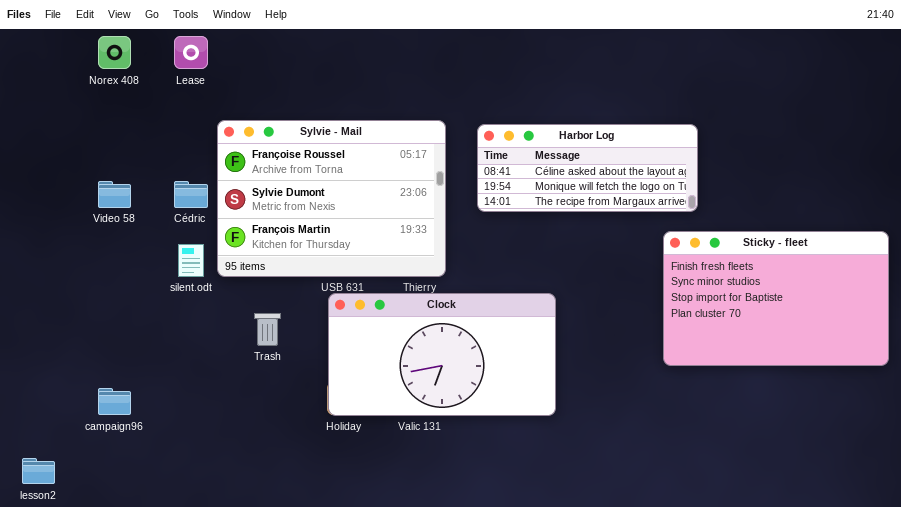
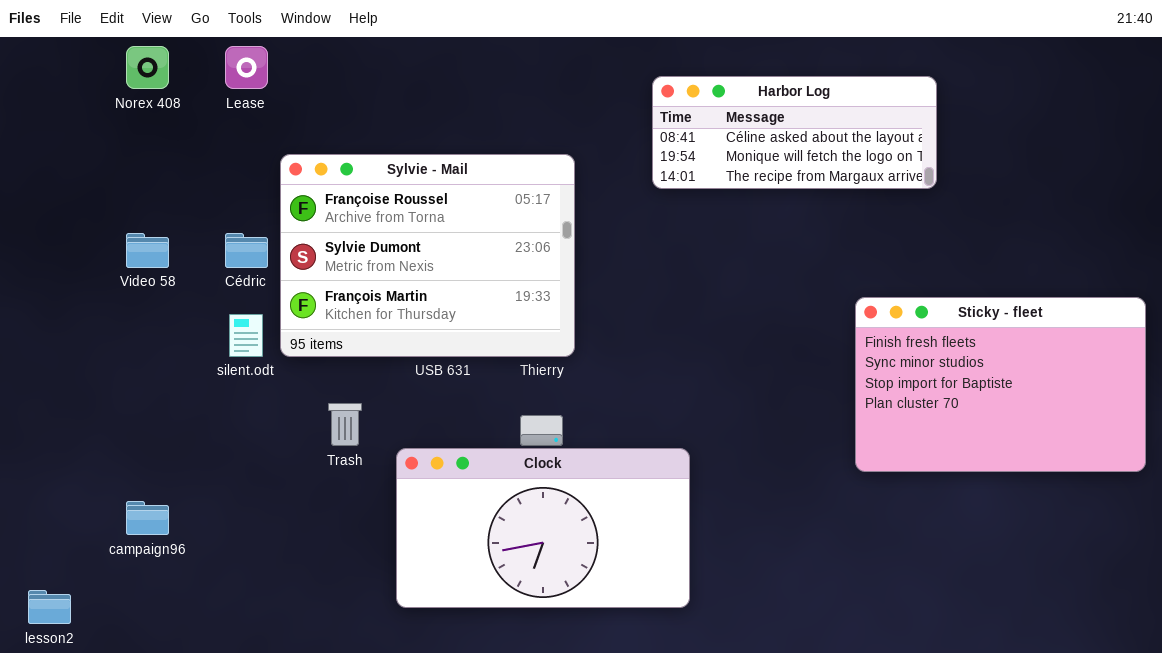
Harbor Log: [477,124,698,212] -> [652,76,937,189], moved
Clock: [328,293,556,416] -> [396,448,690,608], moved

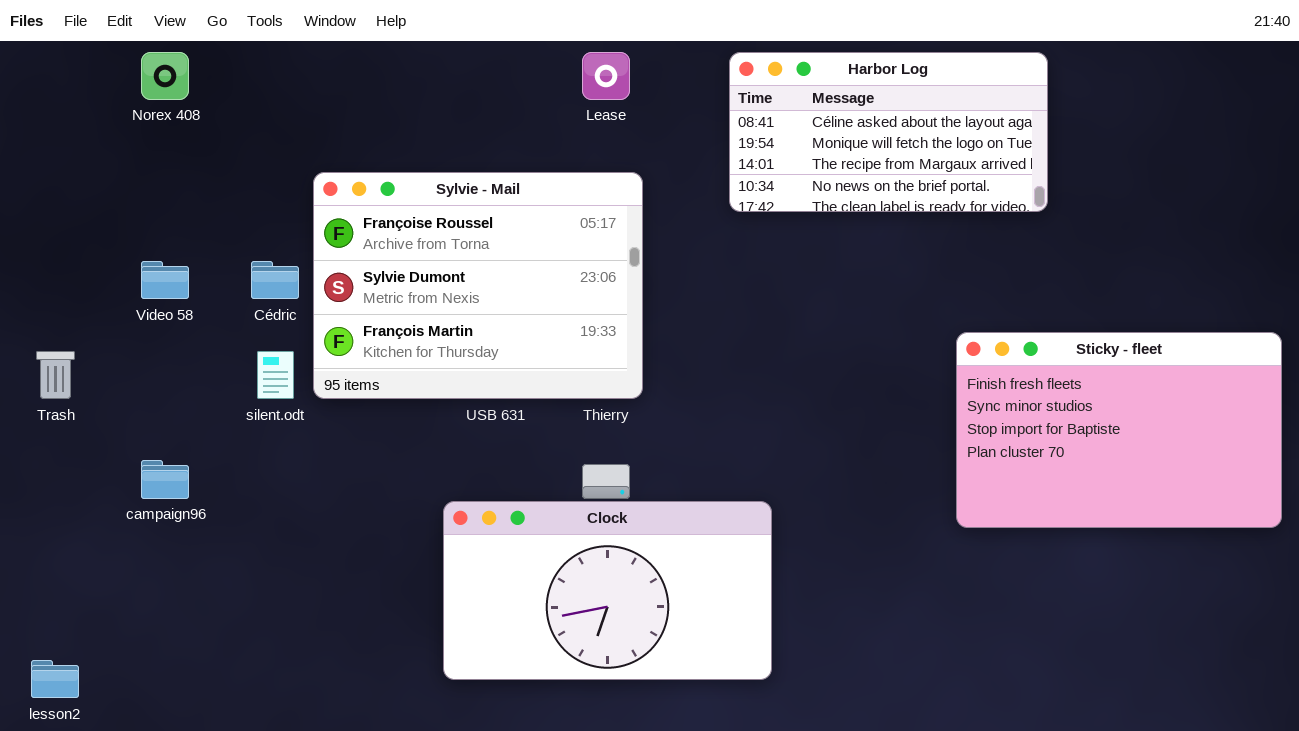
Lease: [225,46,268,89] -> [582,52,630,100], moved
Harbor Log: [652,76,937,189] -> [729,52,1048,212], resized
Trash: [328,403,362,446] -> [36,351,75,399], moved
campaign96: [126,501,169,535] -> [141,460,189,499], moved

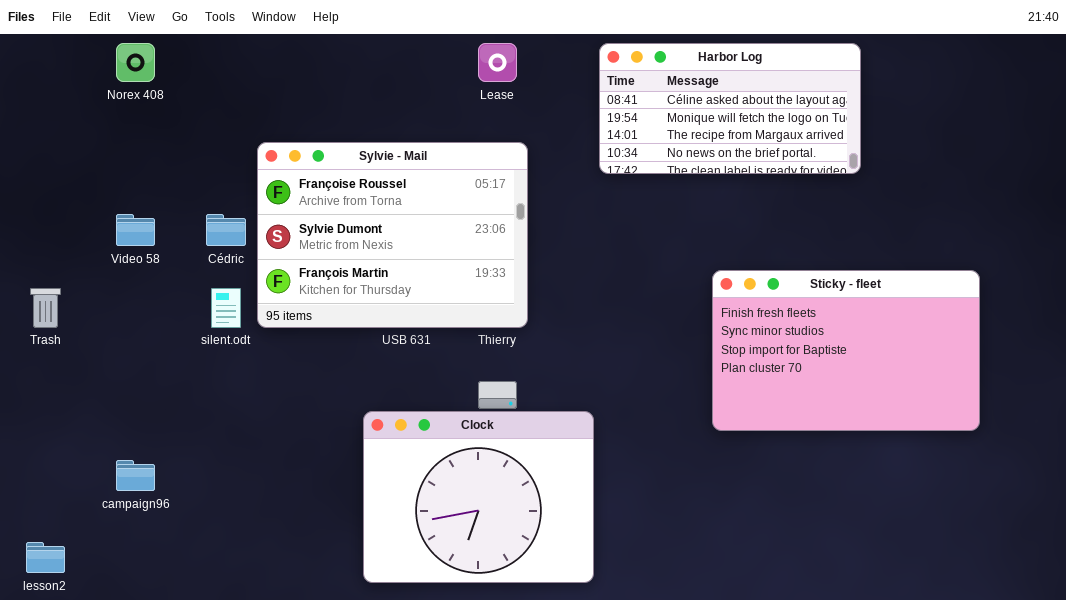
Sticky - fleet: [956,332,1282,528] -> [712,270,980,431], moved
campaign96: [141,460,189,499] -> [116,460,155,491], moved
Clock: [443,501,772,680] -> [363,411,594,583], resized

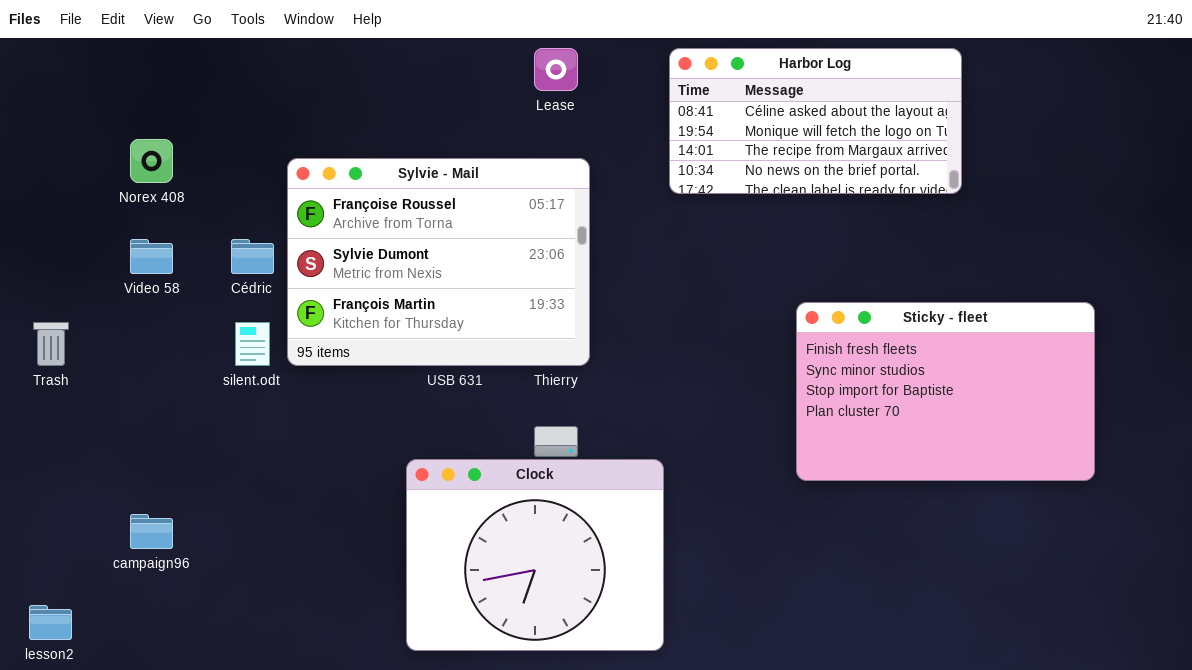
Norex 408: [116,43,155,82] -> [130,139,173,183], moved

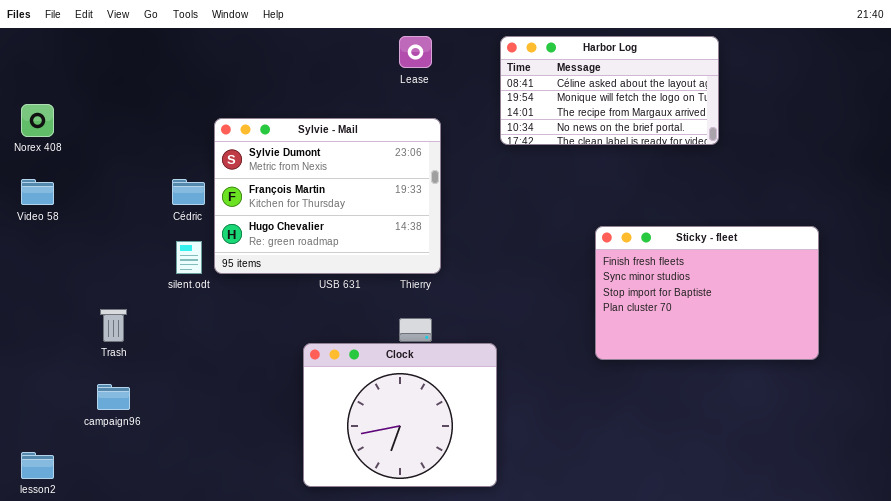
Norex 408: [130,139,173,183] -> [21,104,54,137], moved
Sylvie - Mail: [287,158,590,366] -> [214,118,441,274], scrolled down 1 row
Video 58: [130,239,173,274] -> [21,179,54,205], moved
Trash: [33,322,69,366] -> [100,309,127,342], moved

